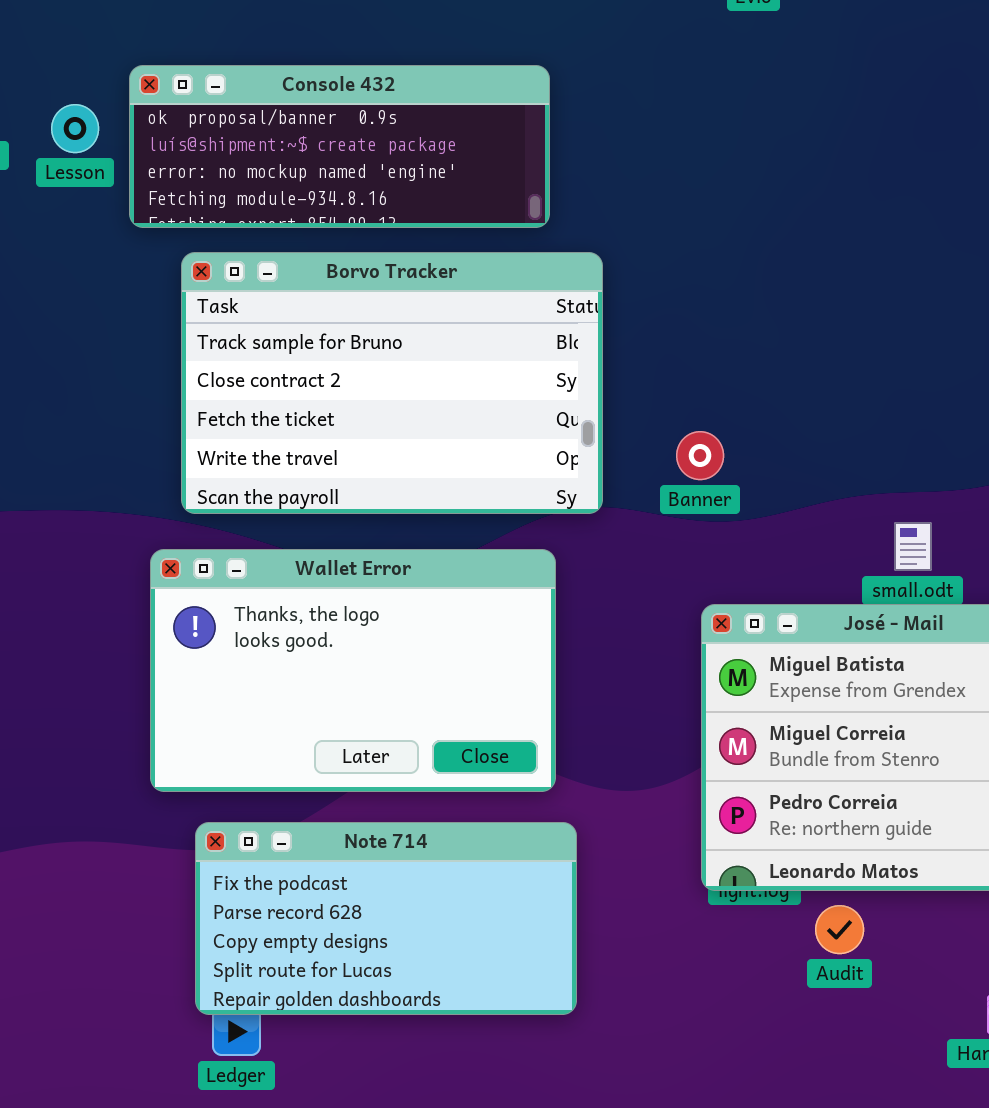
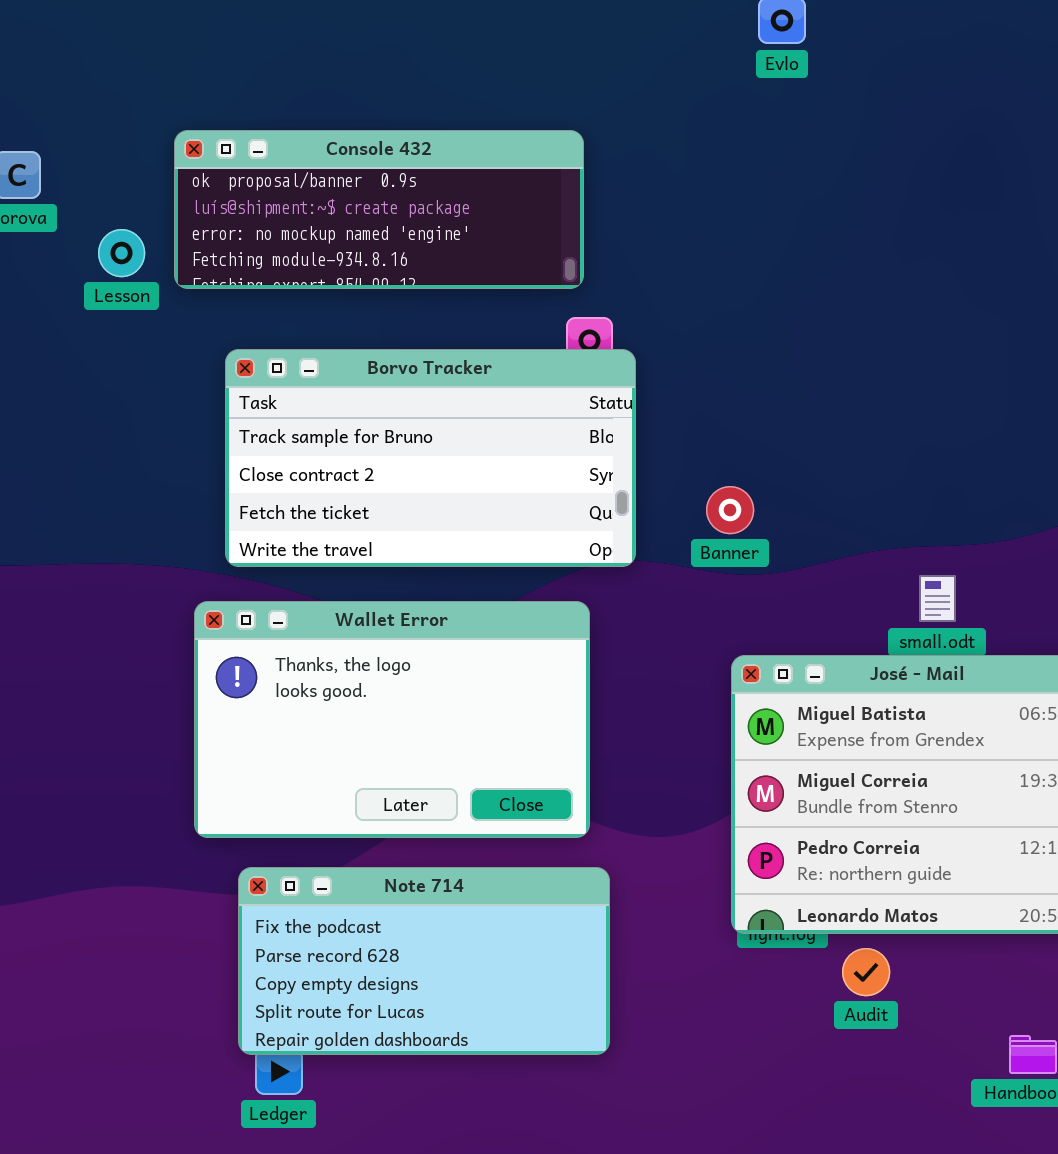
Lesson: [51,104,99,153] -> [98,229,145,277], moved
Borvo Tracker: [181,252,603,514] -> [225,349,636,567], resized

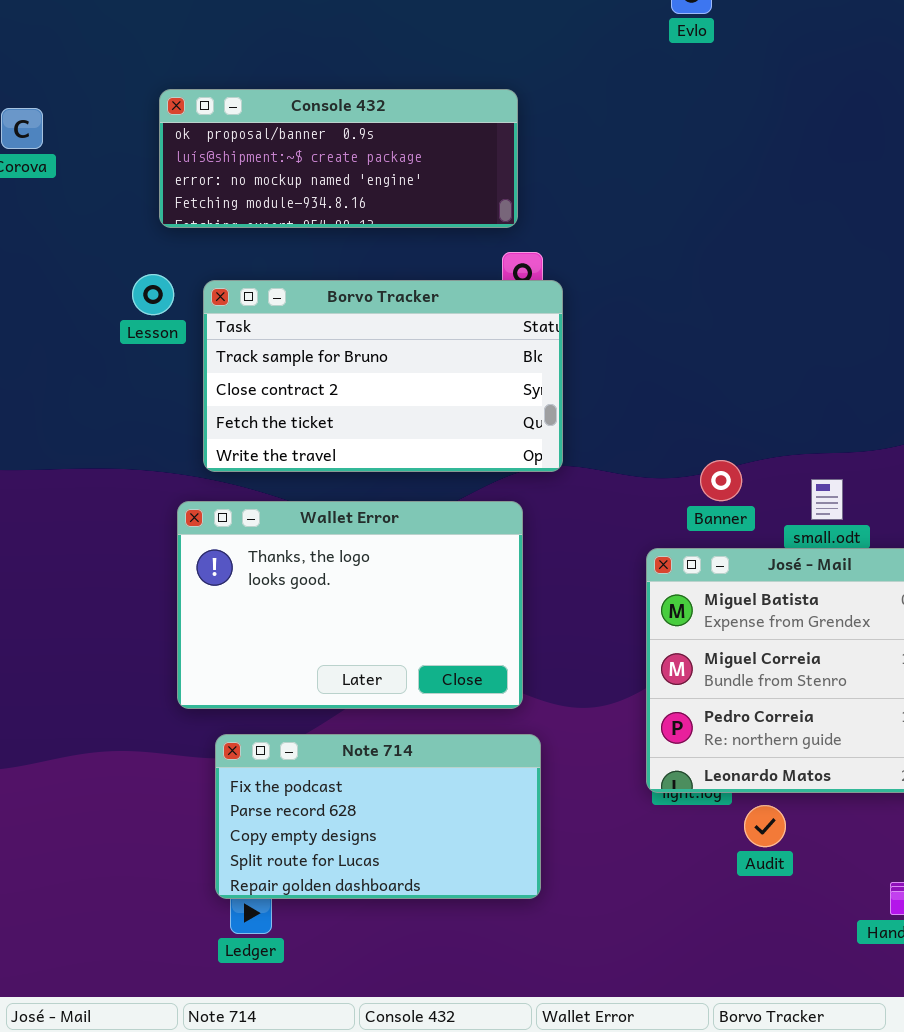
Lesson: [98,229,145,277] -> [132,274,174,315], moved
Banner: [706,486,754,534] -> [700,460,742,501], moved

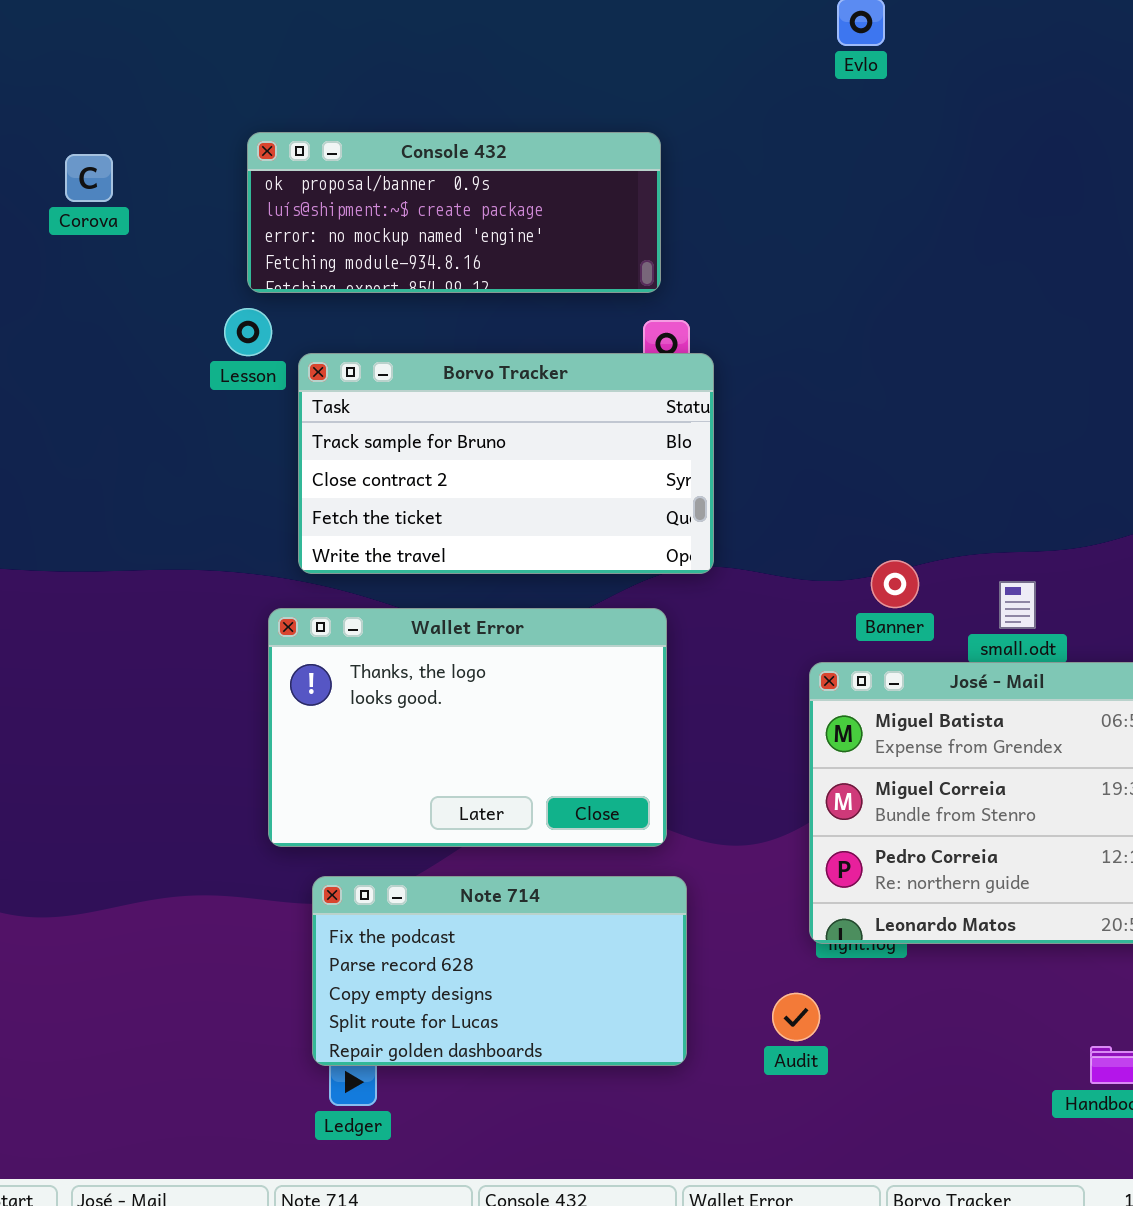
Lesson: [132,274,174,315] -> [224,308,272,356], moved
Audit: [744,805,786,847] -> [772,993,820,1041], moved

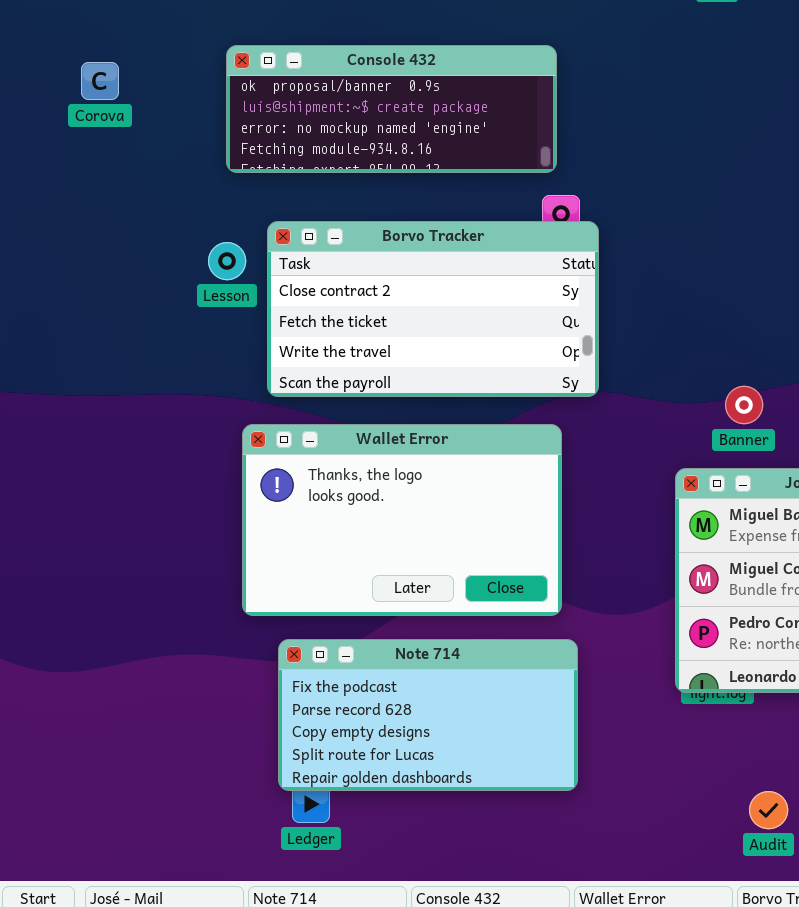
Lesson: [224,308,272,356] -> [208,242,246,280], moved
Borvo Tracker: [298,353,714,574] -> [267,221,599,397], scrolled down 1 row
Audit: [772,993,820,1041] -> [749,791,788,829], moved

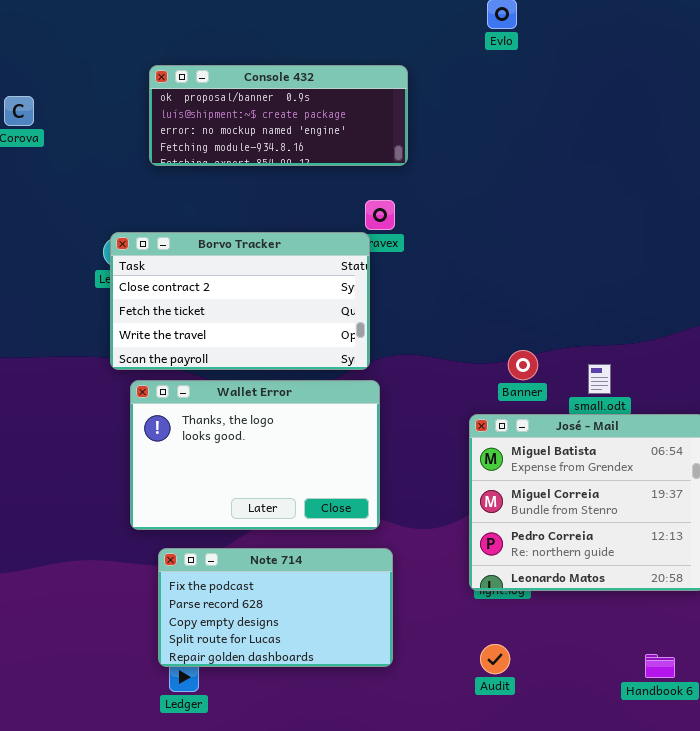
Console 432: [226,45,557,173] -> [149,65,408,166], moved
Borvo Tracker: [267,221,599,397] -> [110,232,370,370], moved
Audit: [749,791,788,829] -> [480,644,510,674], moved

